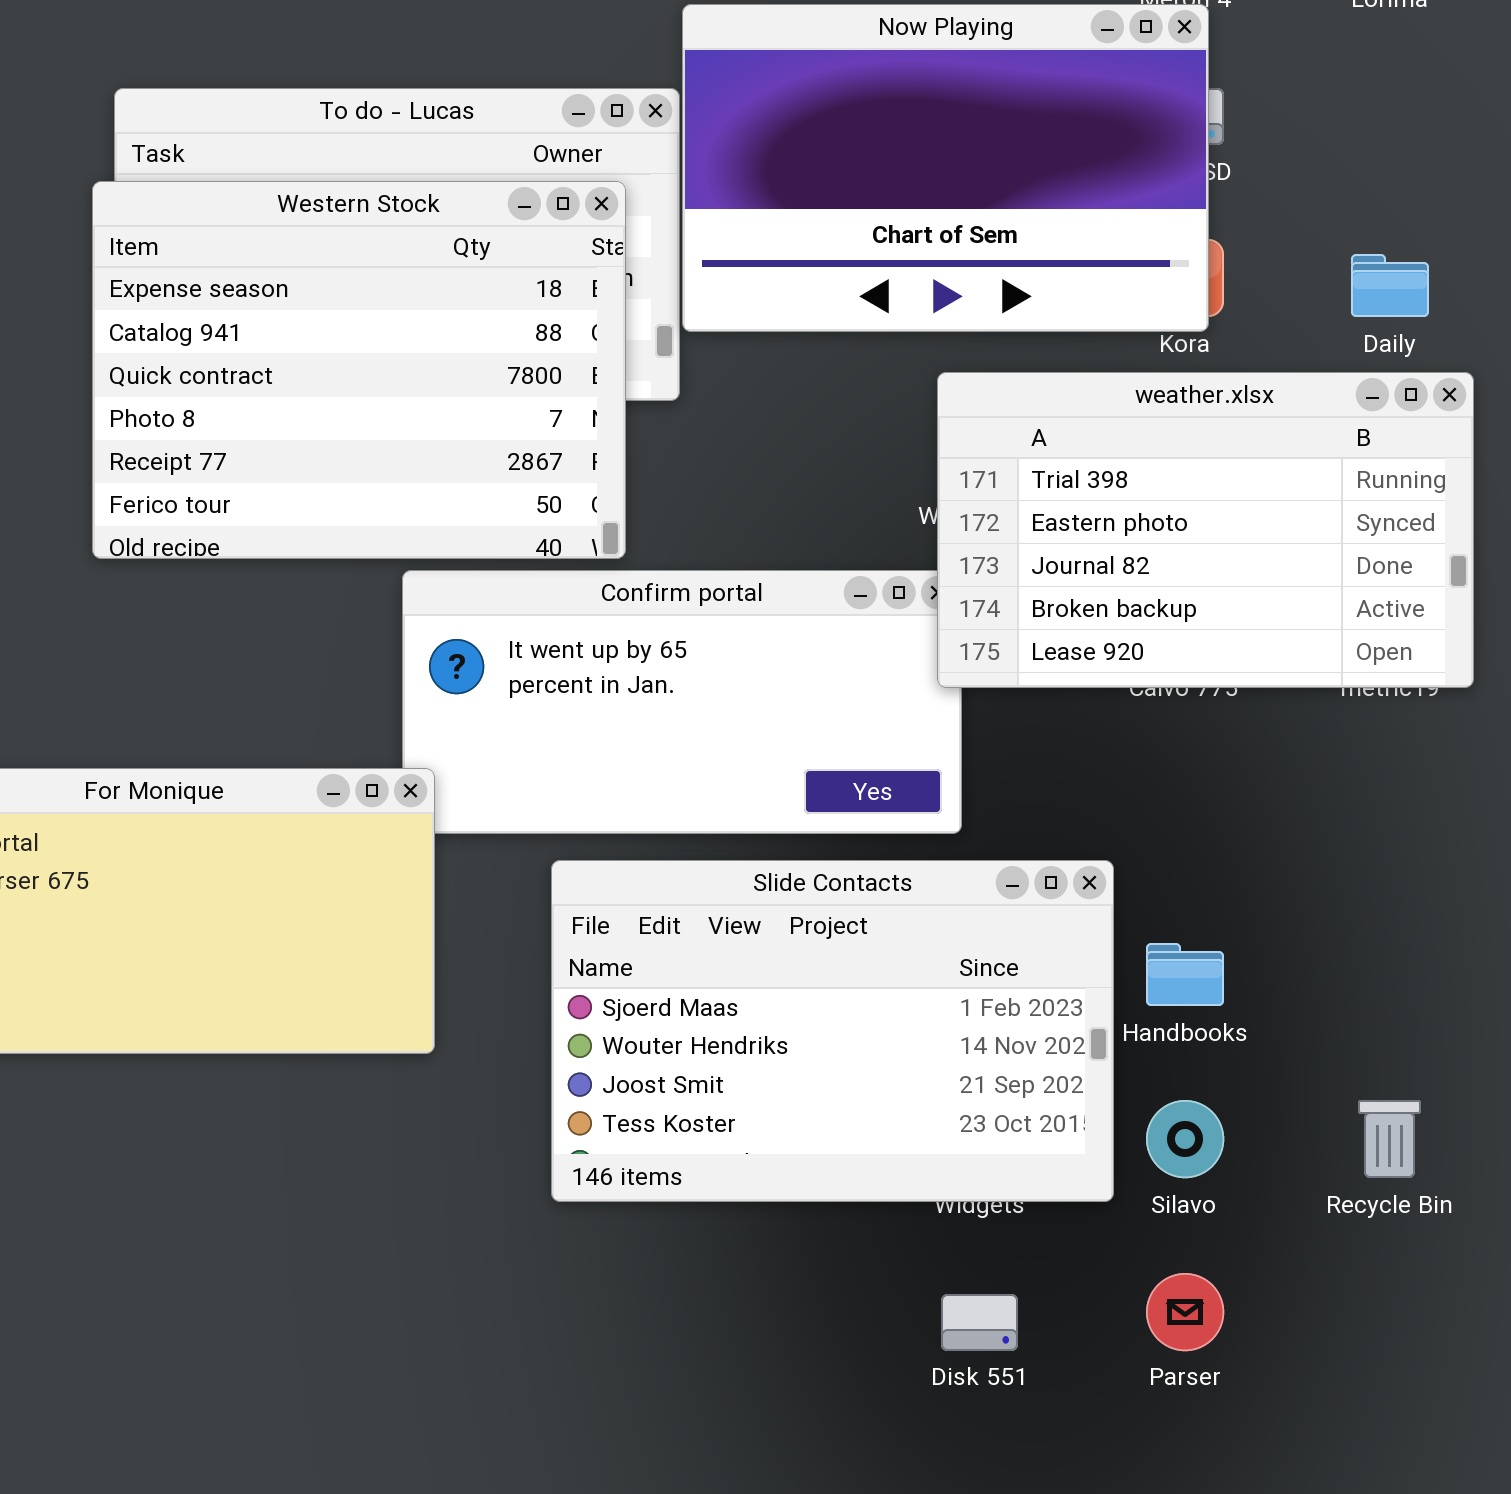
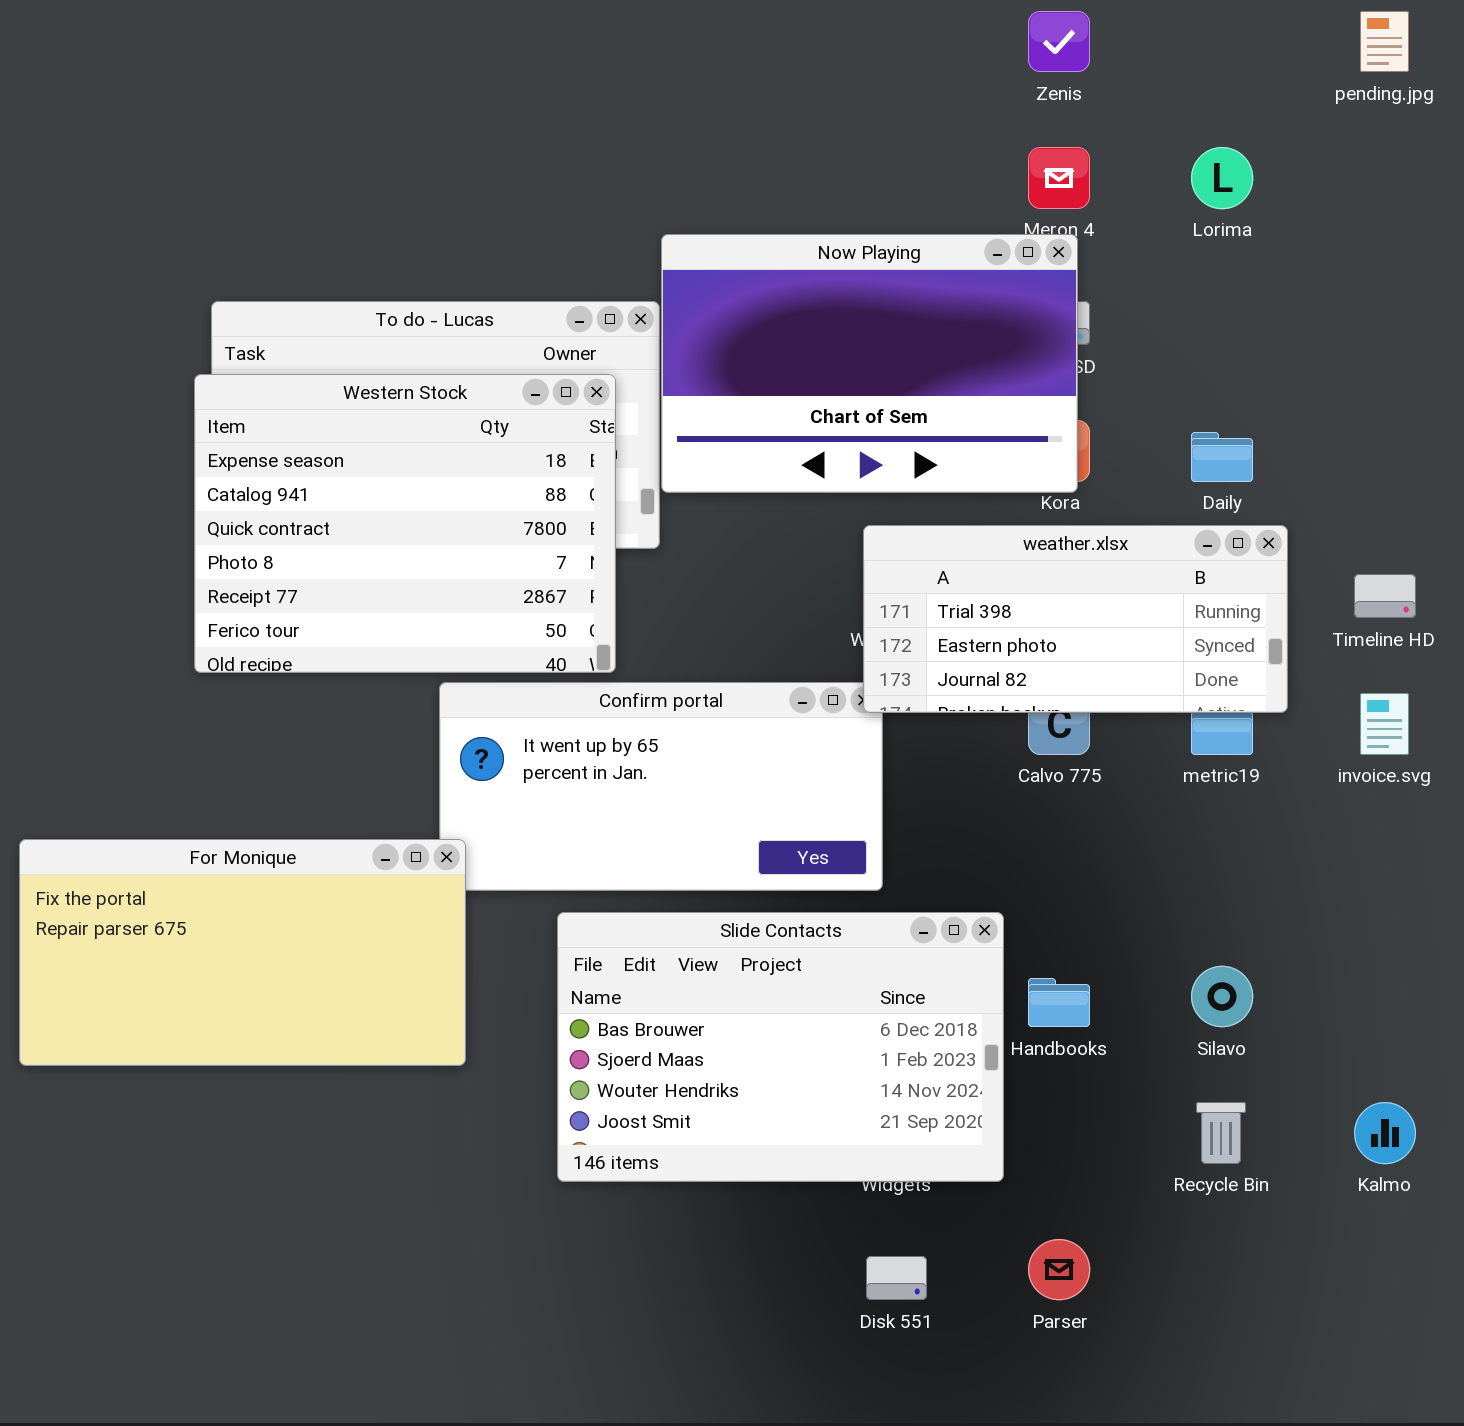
weather.xlsx: [937,372,1474,688] -> [863,525,1288,713], resized
Slide Contacts: [551,860,1114,1202] -> [557,912,1004,1182], scrolled up 1 row
Silavo: [1146,1100,1224,1178] -> [1191,966,1253,1027], moved

